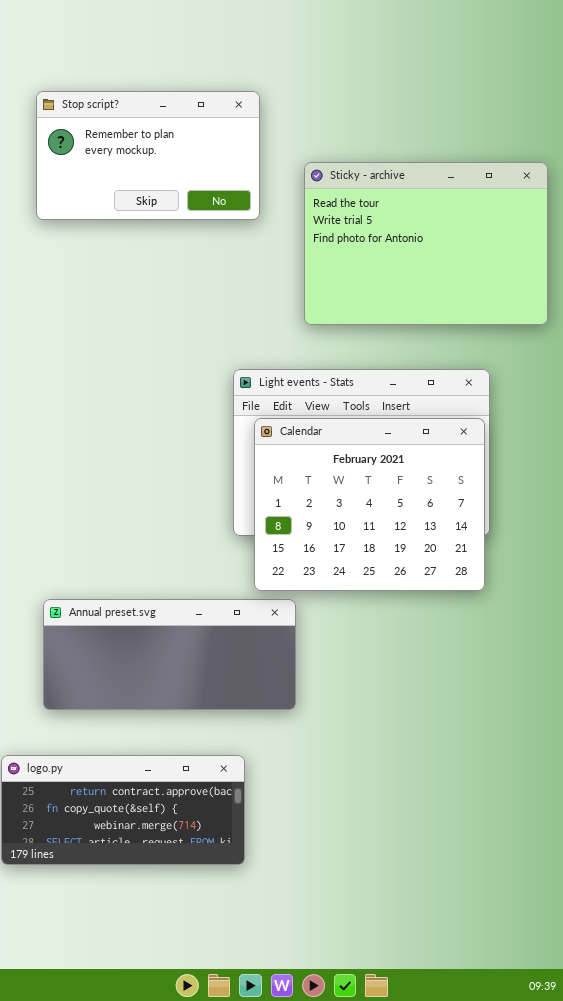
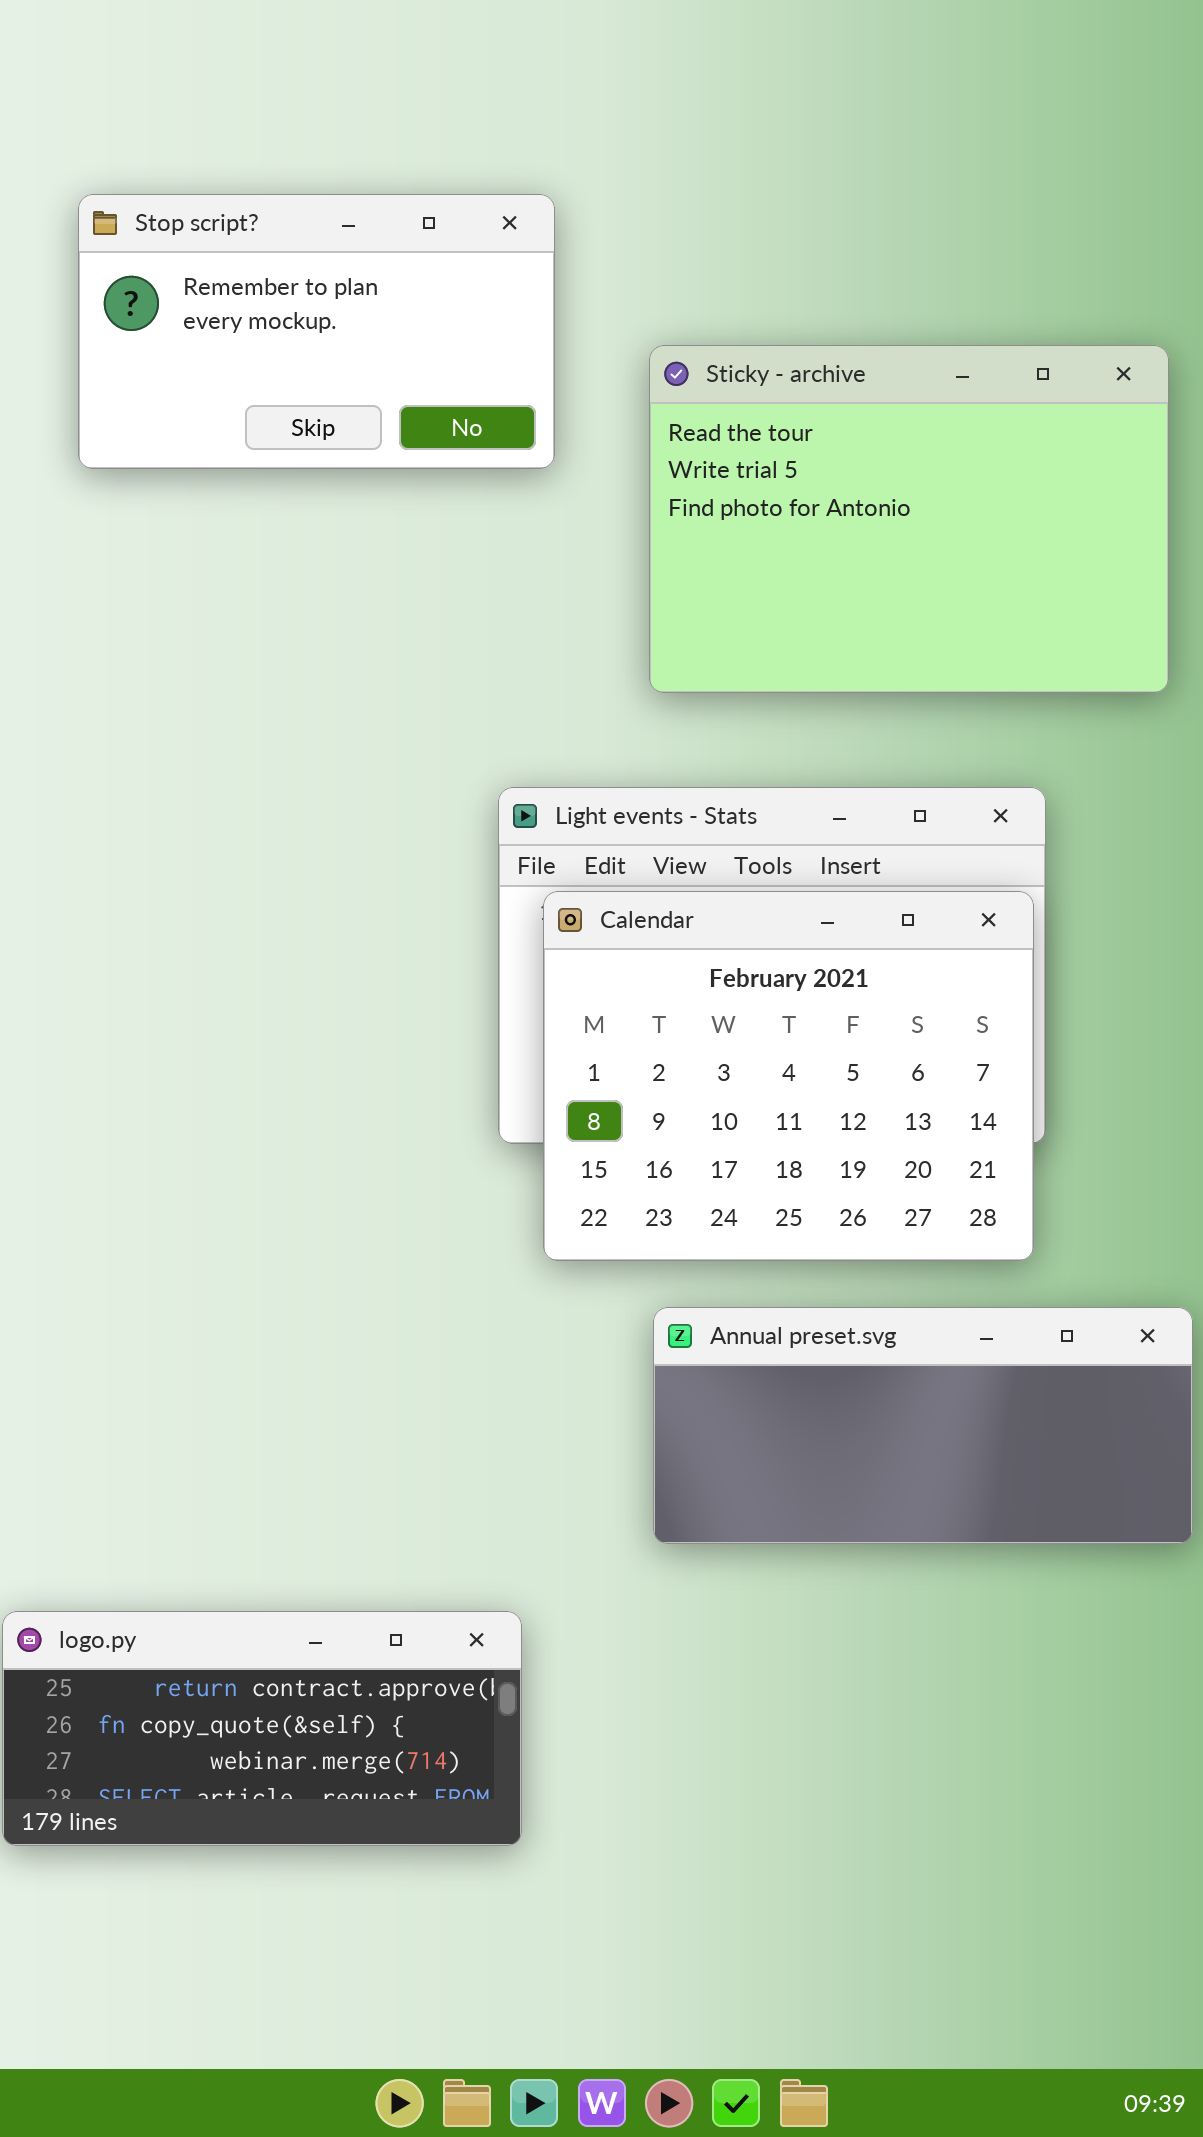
Annual preset.svg: [43,599,296,710] -> [653,1307,1193,1544], moved

